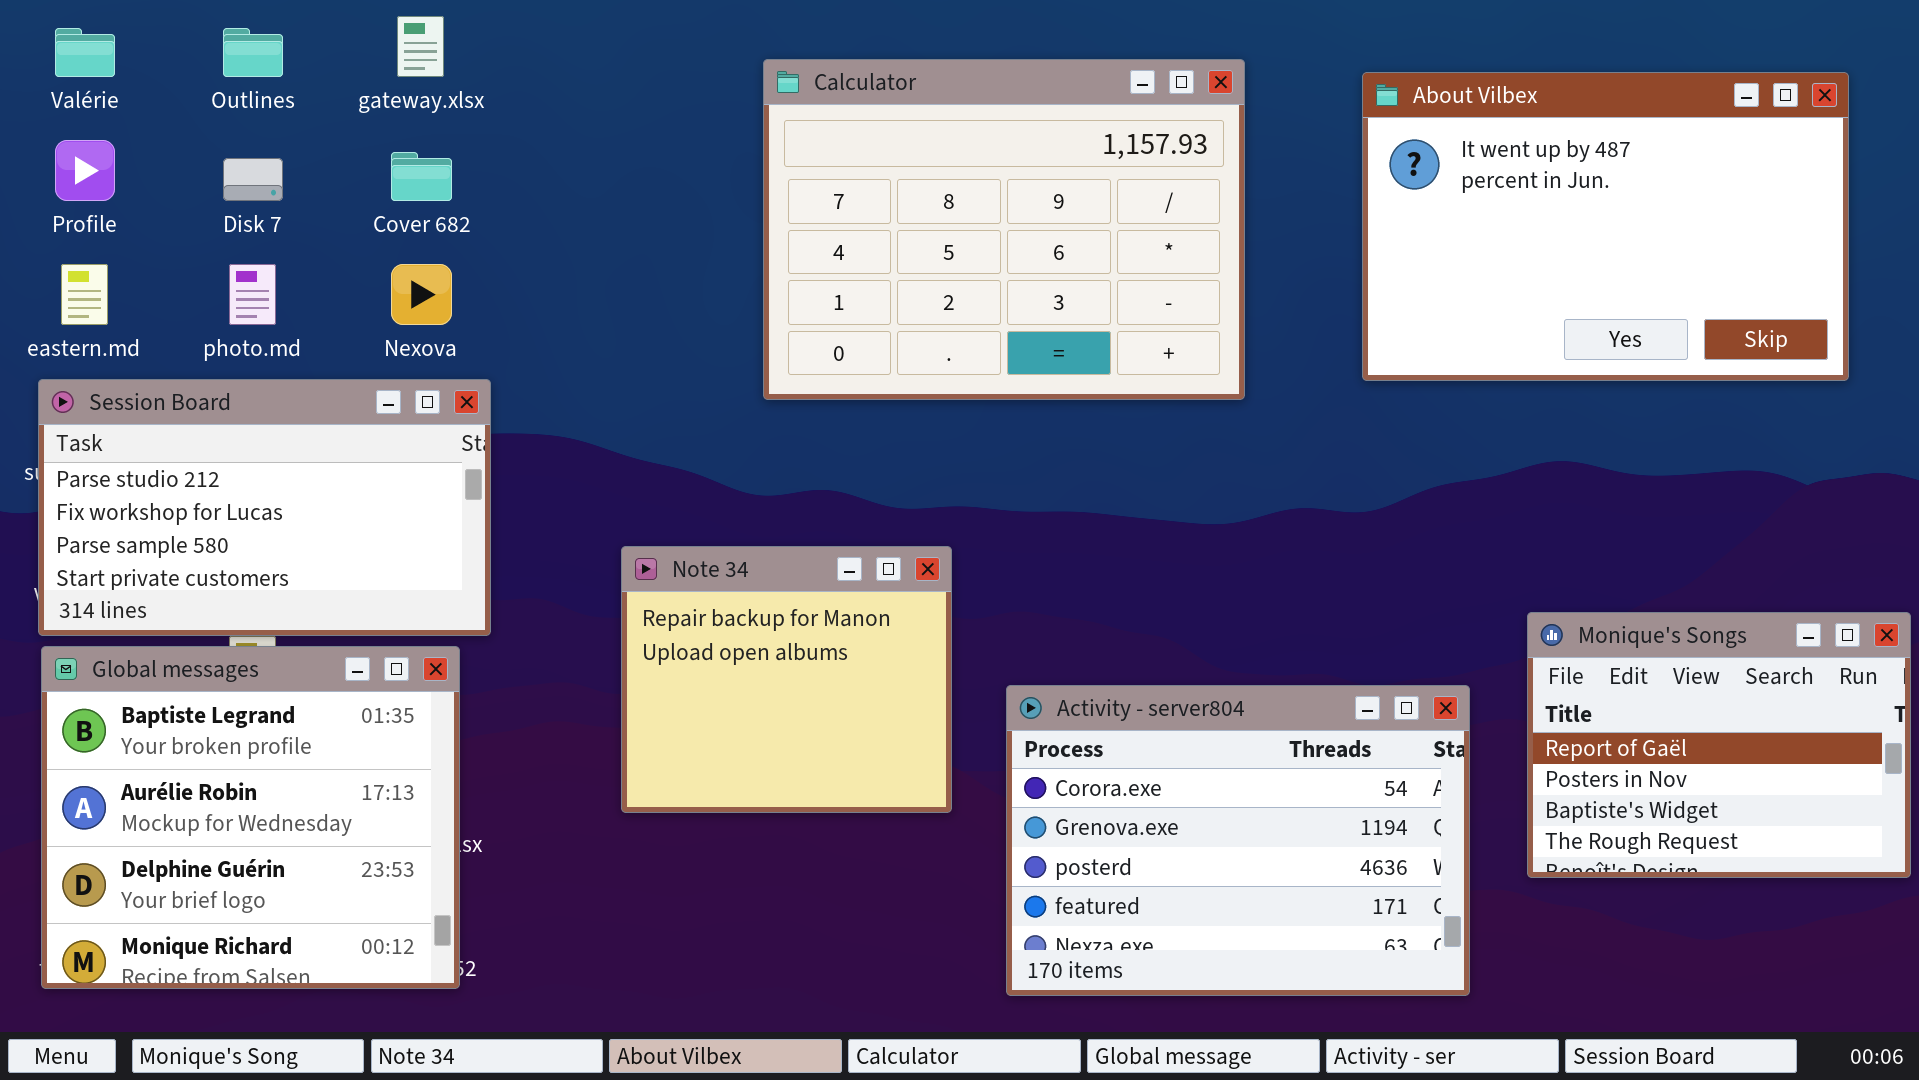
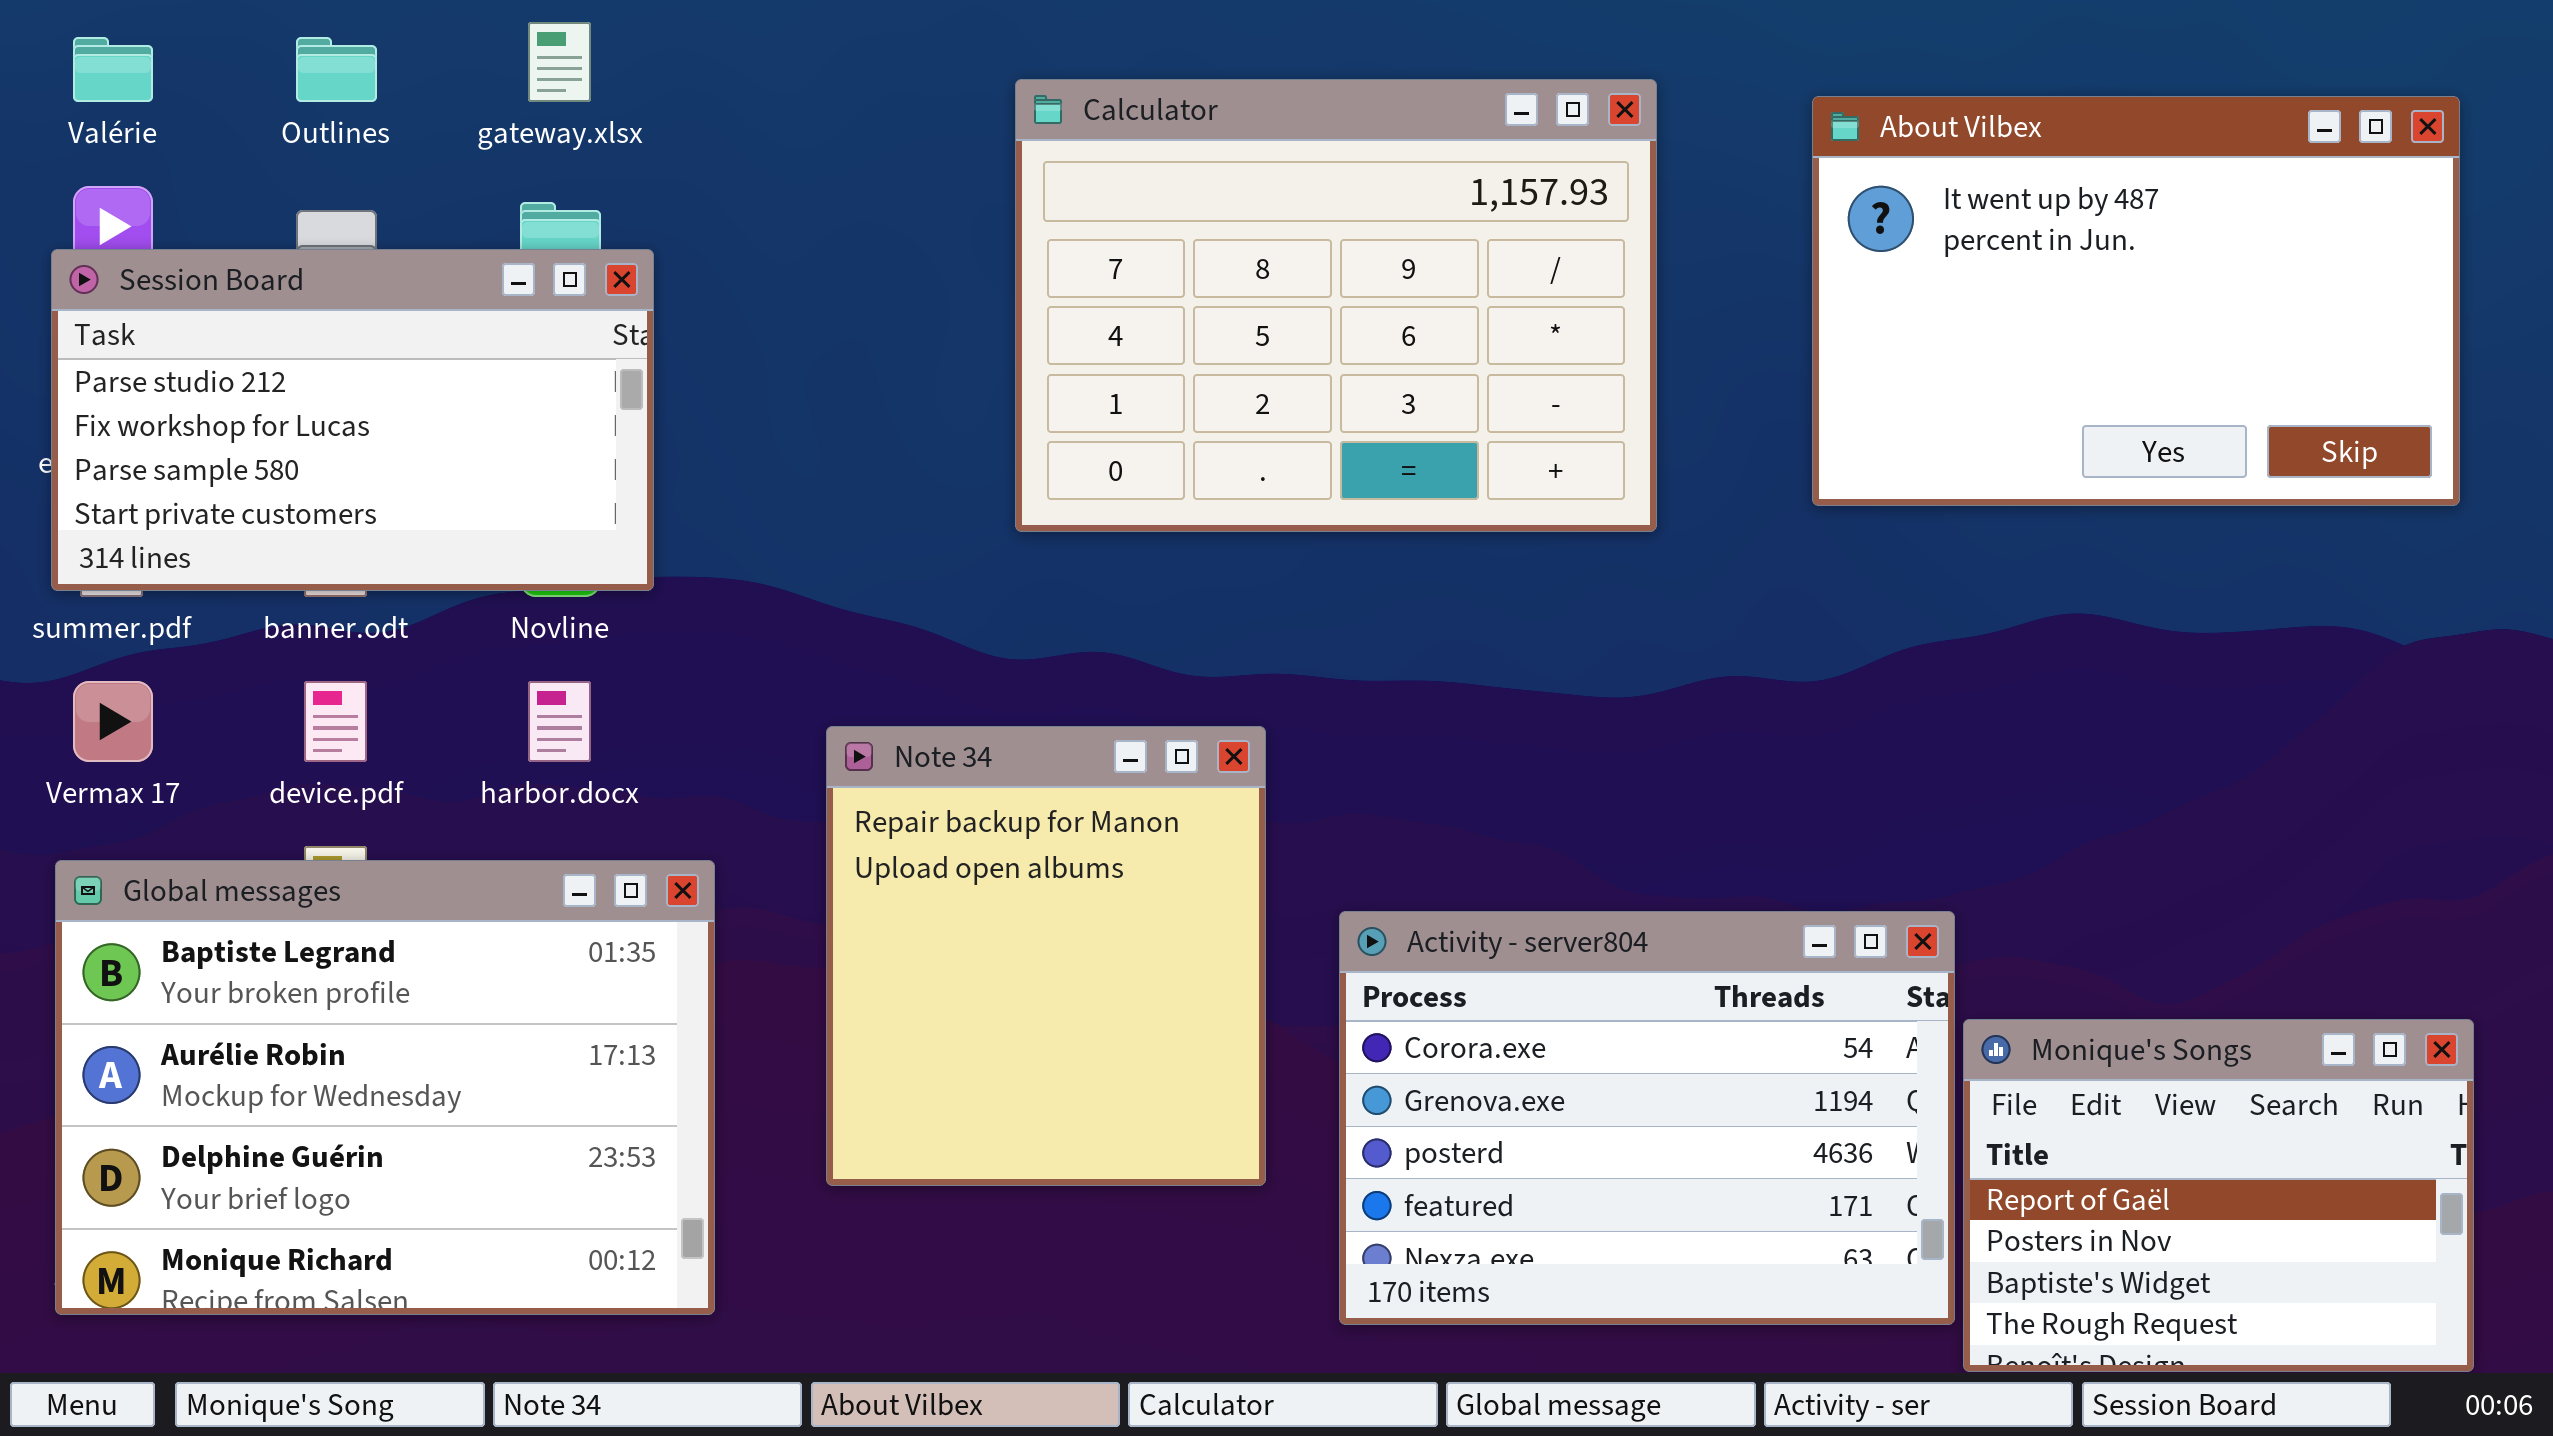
Session Board: [38,379,491,636] -> [51,249,654,591], moved
Note 34: [621,546,952,813] -> [826,726,1266,1186], resized
Monique's Songs: [1527,612,1911,878] -> [1963,1019,2474,1372], moved
Global messages: [41,646,460,989] -> [55,860,715,1315], resized

